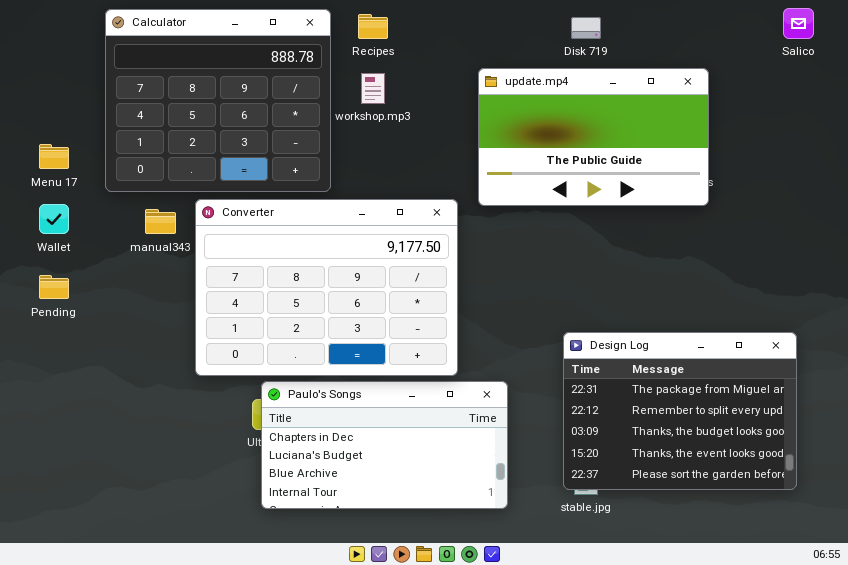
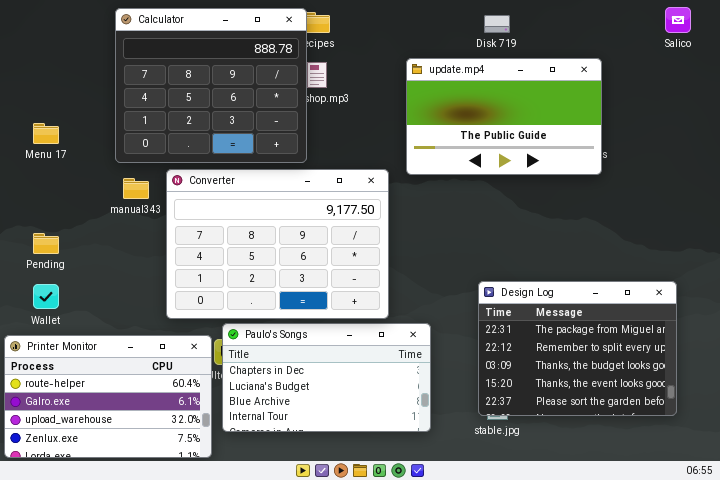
Calculator: [105,9,331,192] -> [115,8,307,163], moved
Wallet: [39,204,69,234] -> [33,284,59,309], moved
Printer Monitor: none -> [4,335,212,458], opened

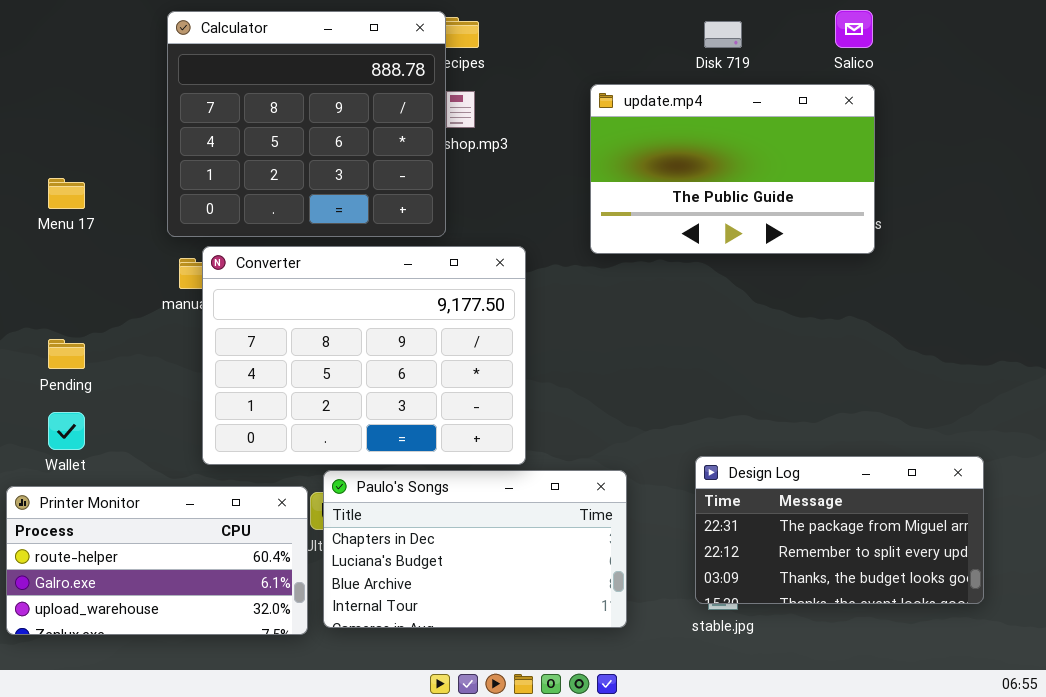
Salico: [665,7,691,33] -> [835,10,873,48], moved
Converter: [166,169,389,319] -> [202,246,526,465], moved
Design Log: [478,281,677,416] -> [695,456,984,604], resized
Printer Monitor: [4,335,212,458] -> [6,486,308,635], resized

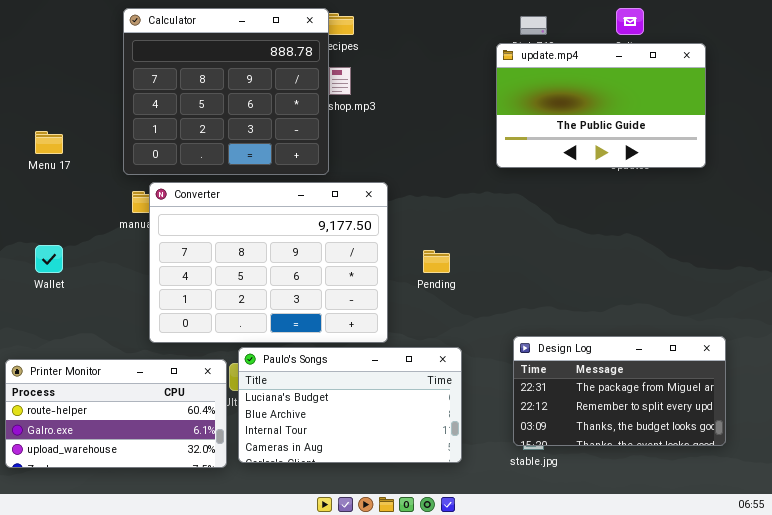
update.mp4: [590,84,875,254] -> [496,43,706,168], moved
Pending: [48,339,85,369] -> [423,250,450,273], moved
Wallet: [48,412,85,450] -> [35,245,63,273], moved
Paulo's Songs: [323,470,627,628] -> [238,347,462,463], scrolled down 1 row

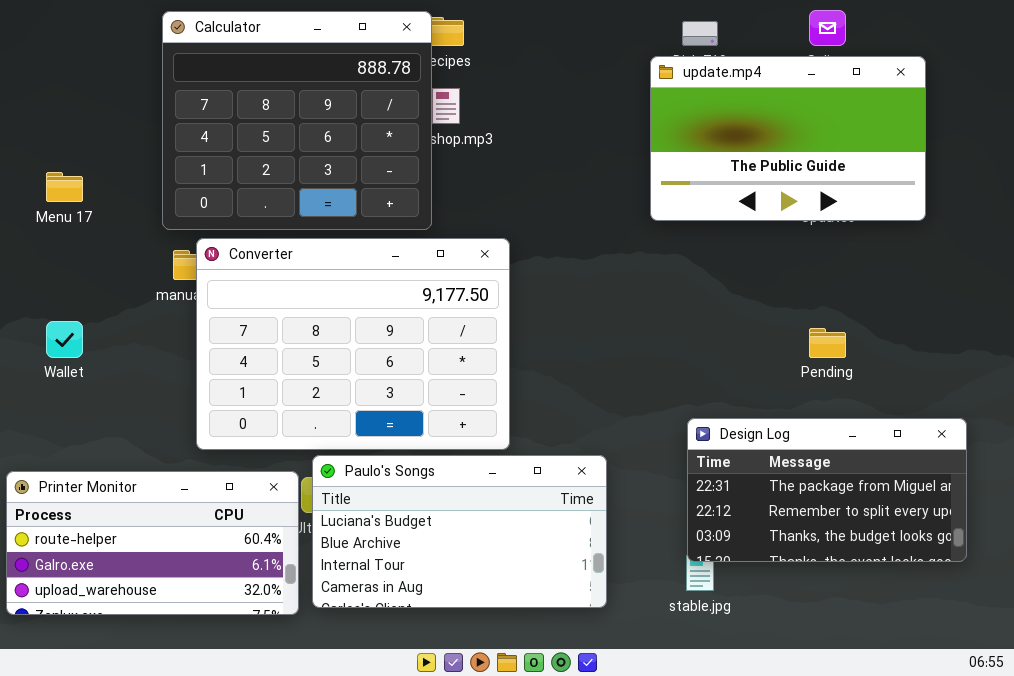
Pending: [423,250,450,273] -> [809,328,846,358], moved
Design Log: [513,336,726,446] -> [687,418,967,562], moved

